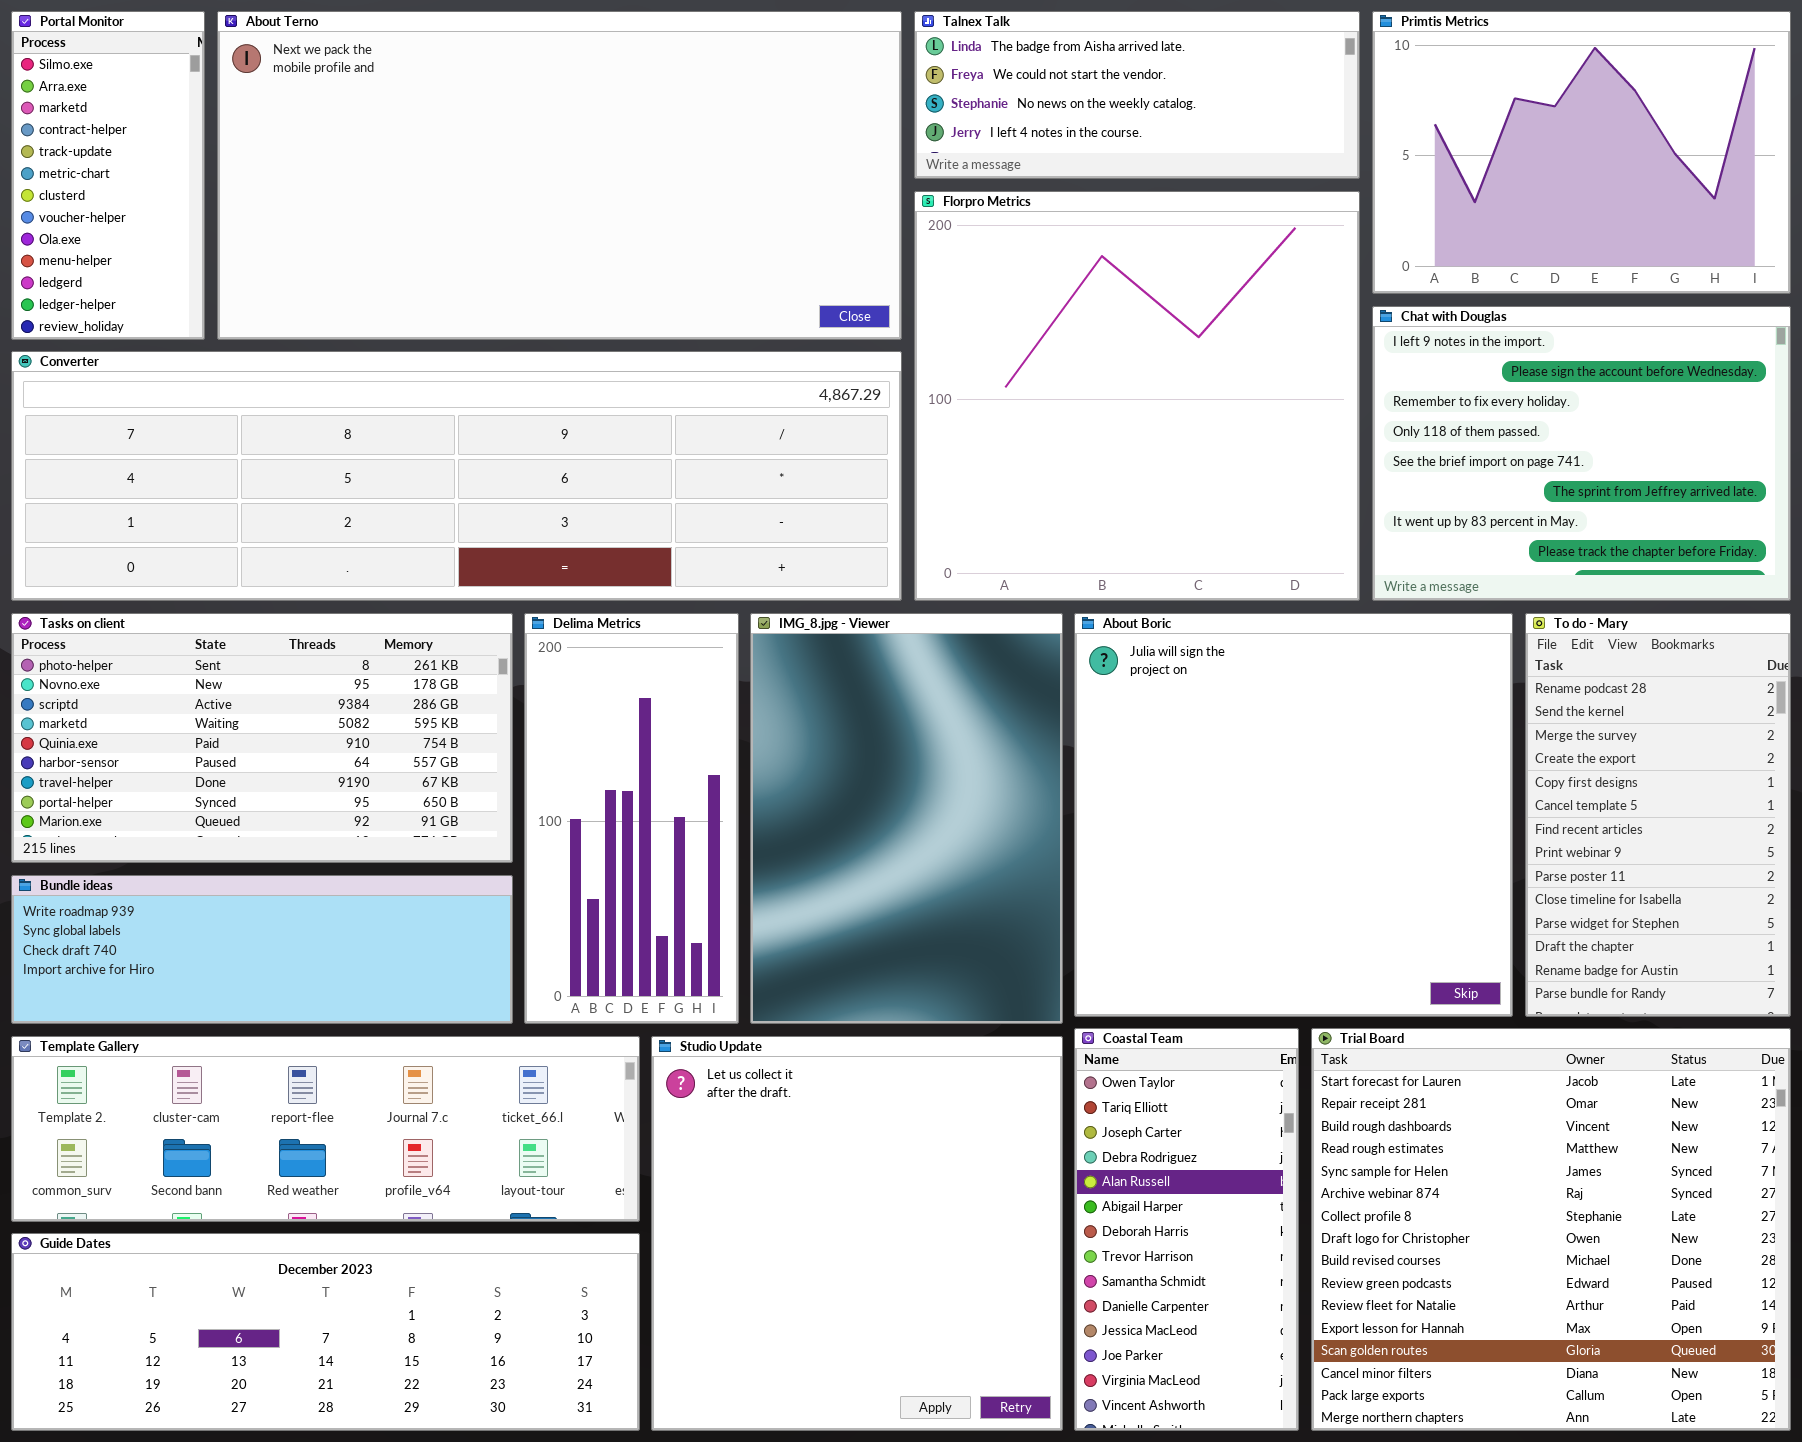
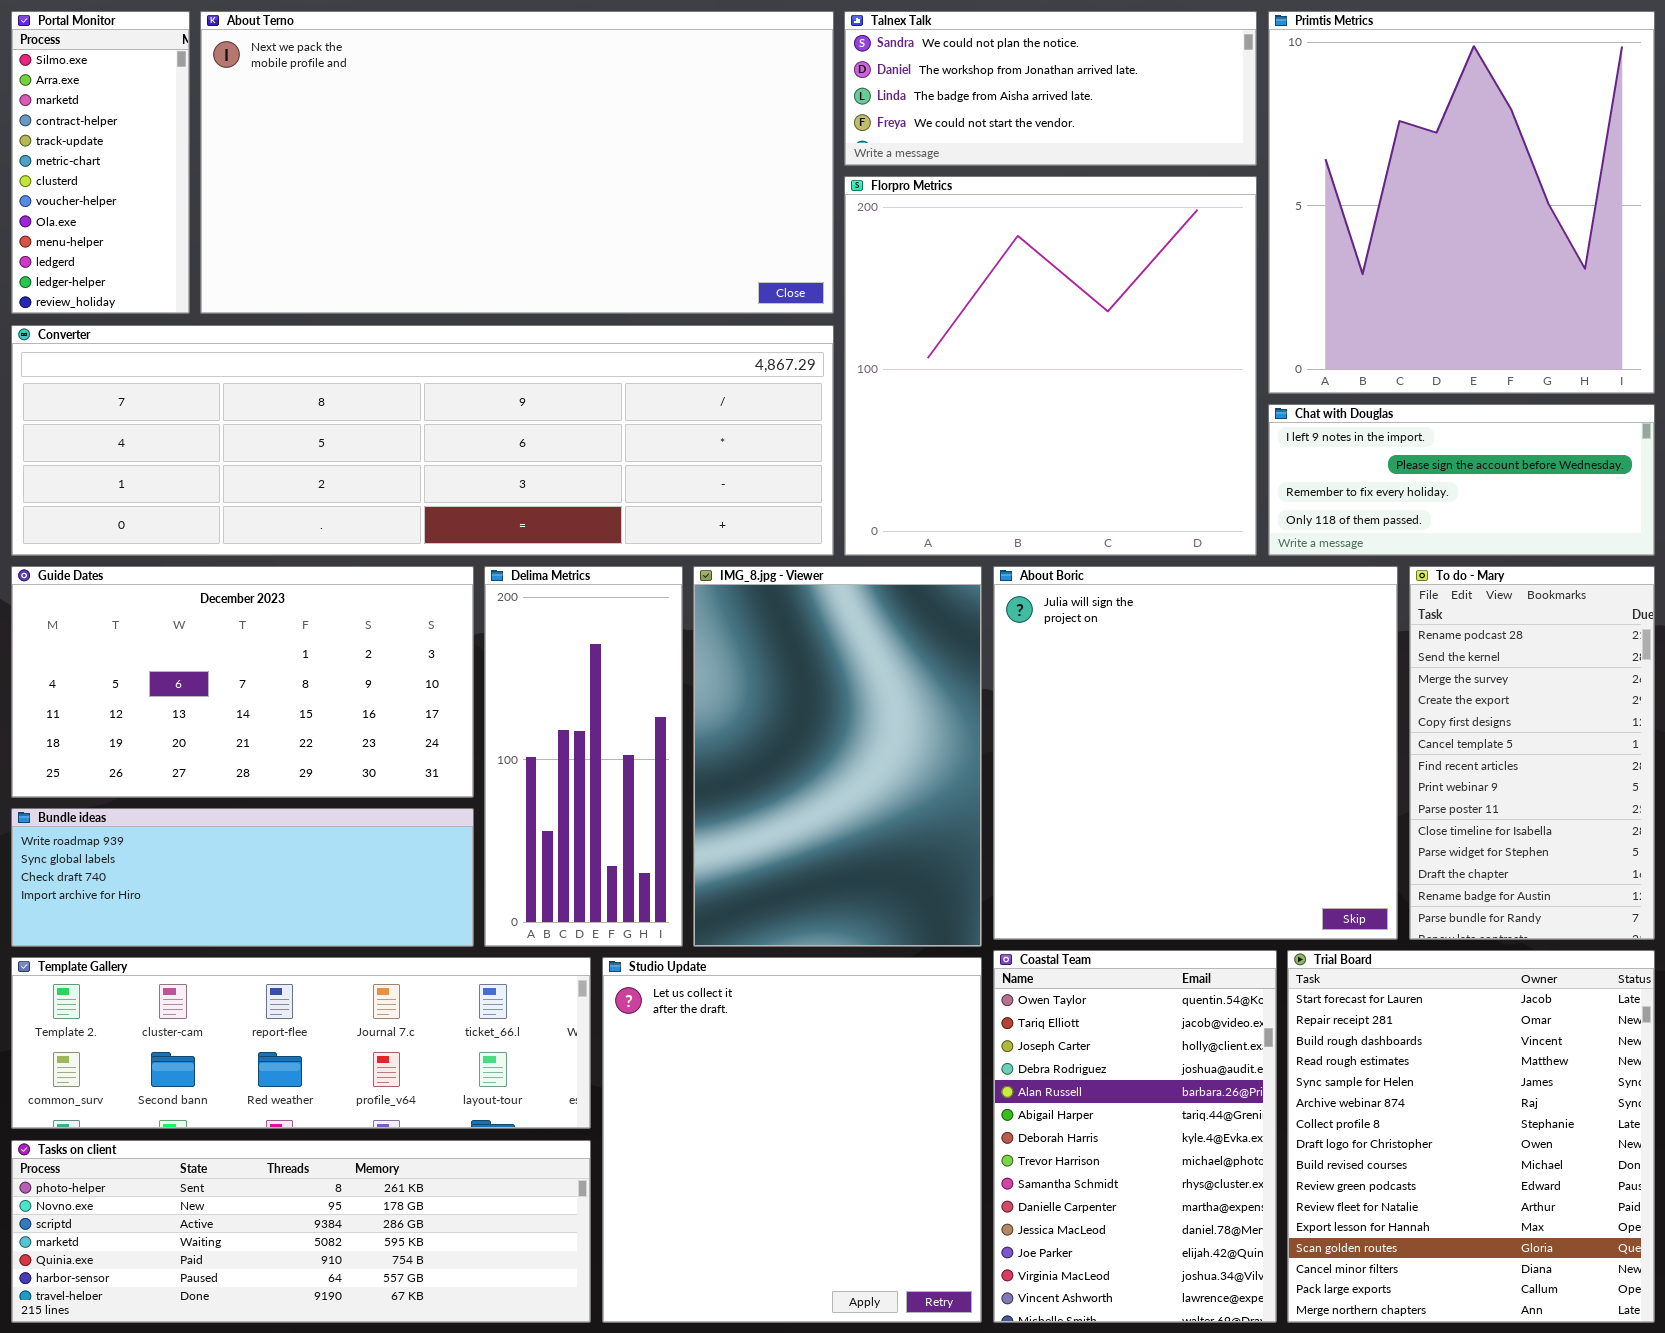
Talnex Talk: [914,11,1360,179] -> [844,11,1257,166], scrolled up 2 rows
Primtis Metrics: [1372,11,1791,294] -> [1268,11,1655,394], resized
Chat with Douglas: [1372,306,1791,601] -> [1268,404,1655,556], resized
Tasks on client: [11,613,513,863] -> [11,1140,591,1323], moved, resized
Coastal Team: [1074,1028,1299,1431] -> [993,950,1277,1323], resized
Trial Board: [1311,1028,1791,1431] -> [1287,950,1655,1323], resized
Guide Dates: [11,1233,640,1431] -> [11,566,474,798], moved, resized

